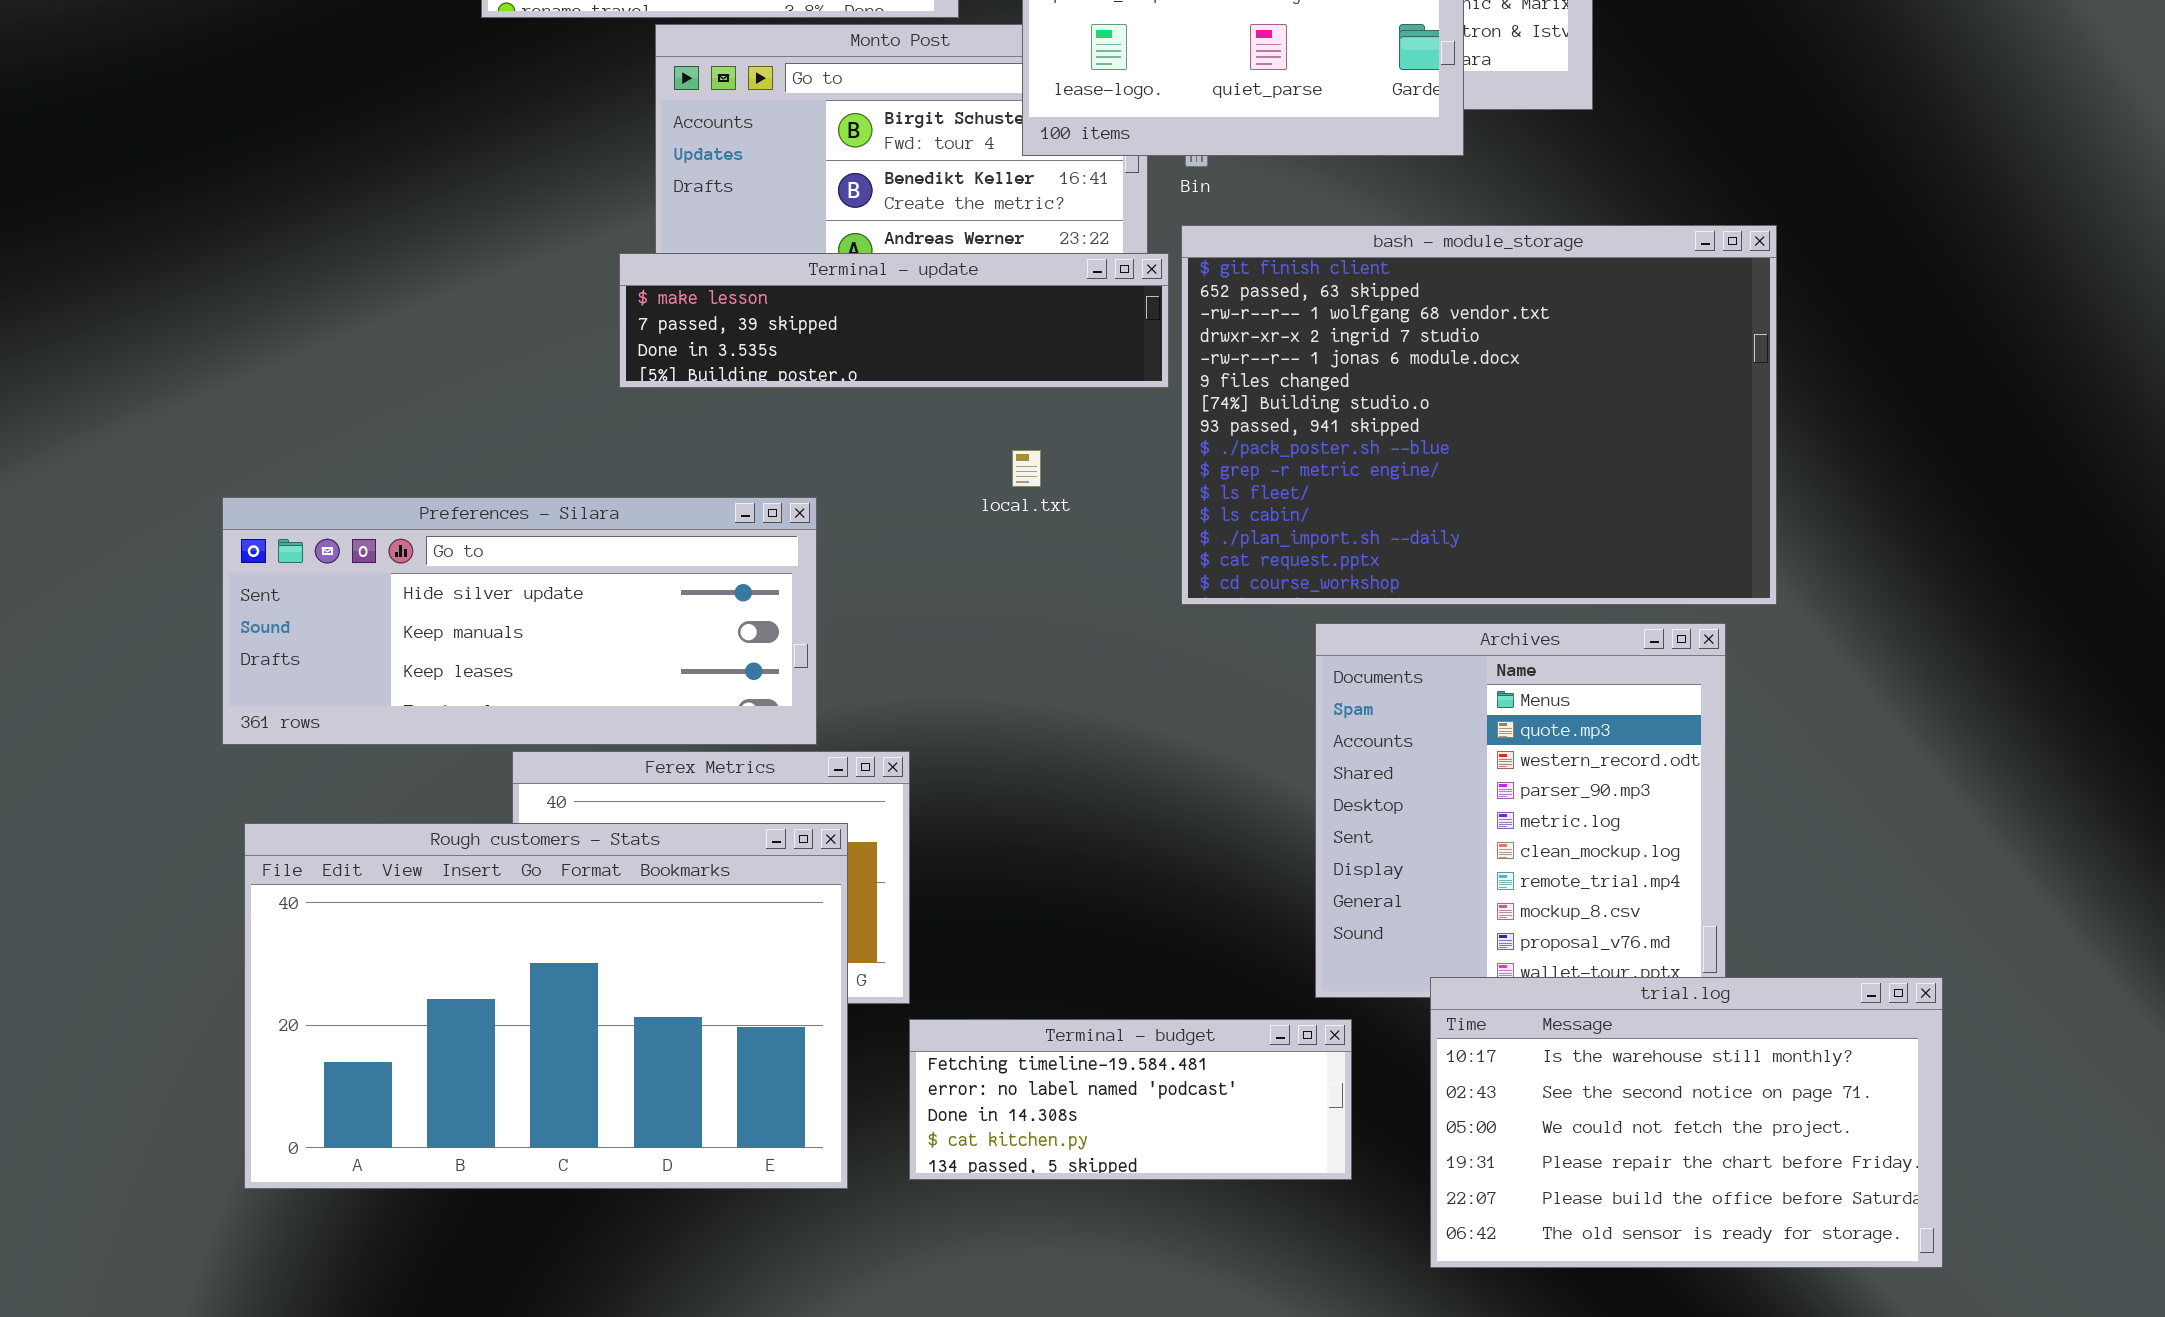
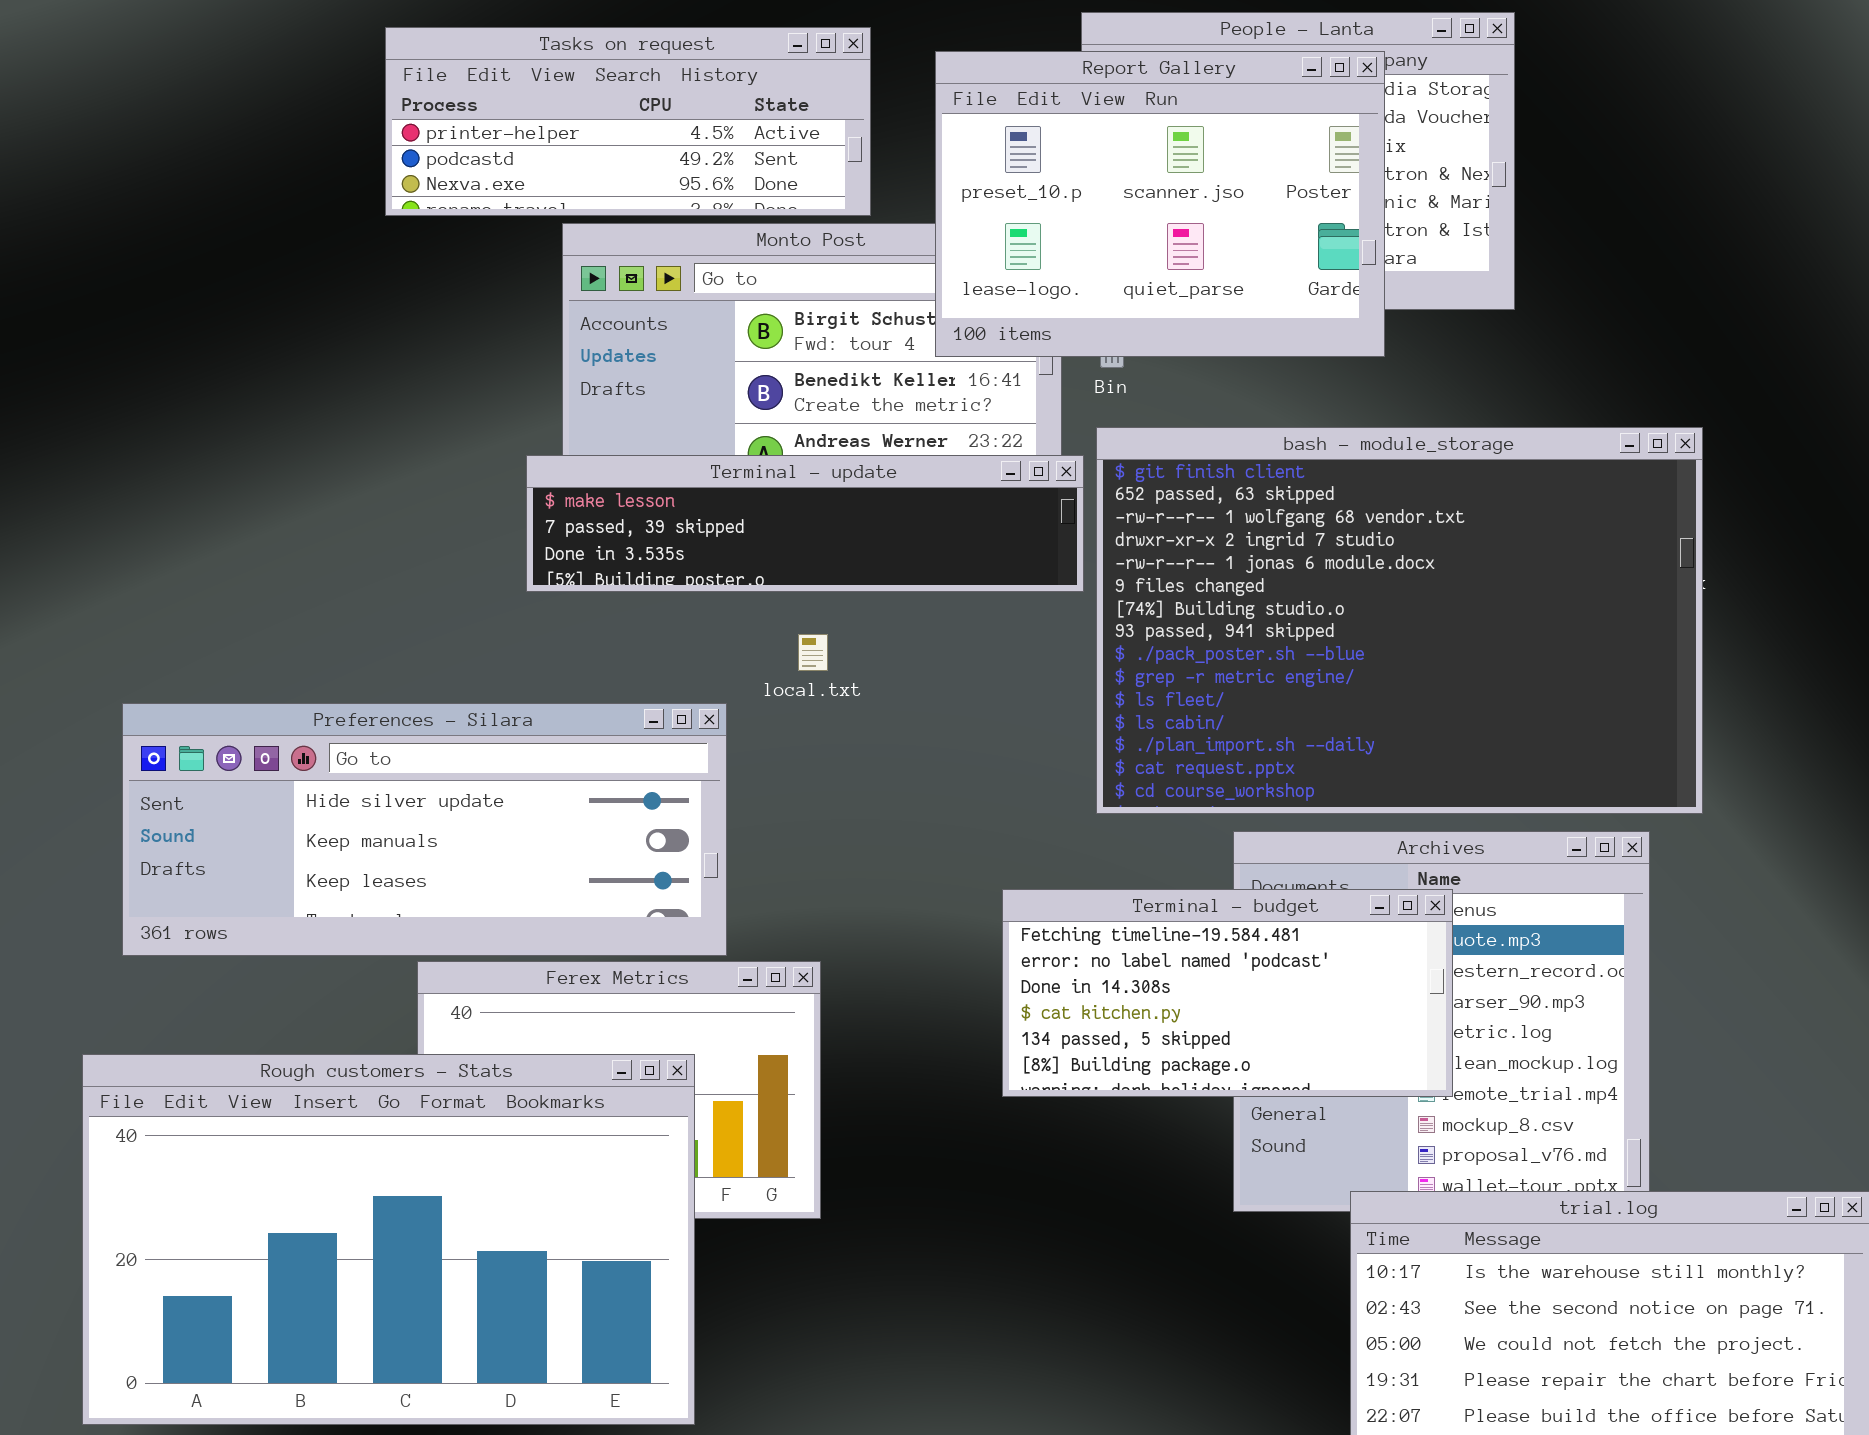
local.txt: [1012,450,1041,487] -> [798,634,828,671], moved
Rough customers - Stats: [244,823,848,1189] -> [82,1054,695,1425], moved
Terminal - budget: [909,1019,1352,1180] -> [1002,889,1453,1097], moved, resized

